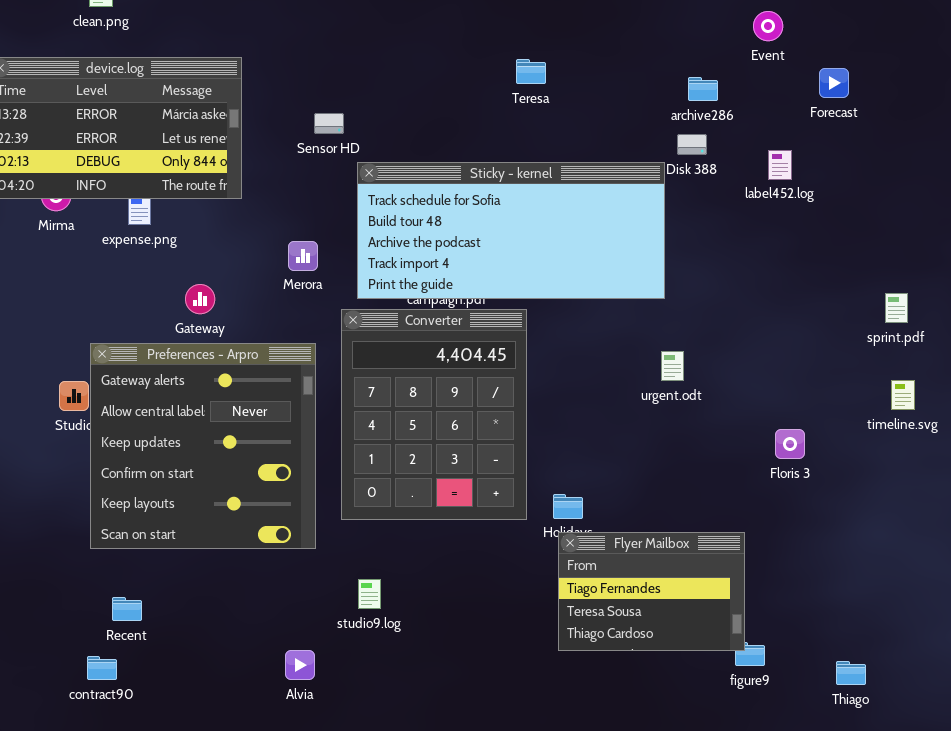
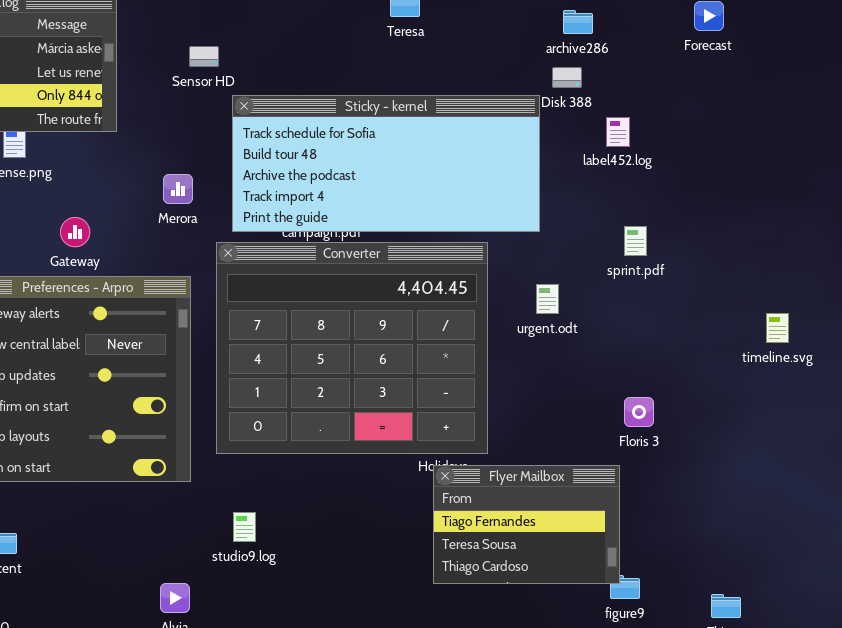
label452.log: [768,150,792,180] -> [606,117,630,147], moved
sprint.pdf: [885,293,908,323] -> [624,226,647,256], moved
Converter: [341,309,527,520] -> [216,242,488,454], resized
Floris 3: [775,429,805,459] -> [624,397,654,427], moved

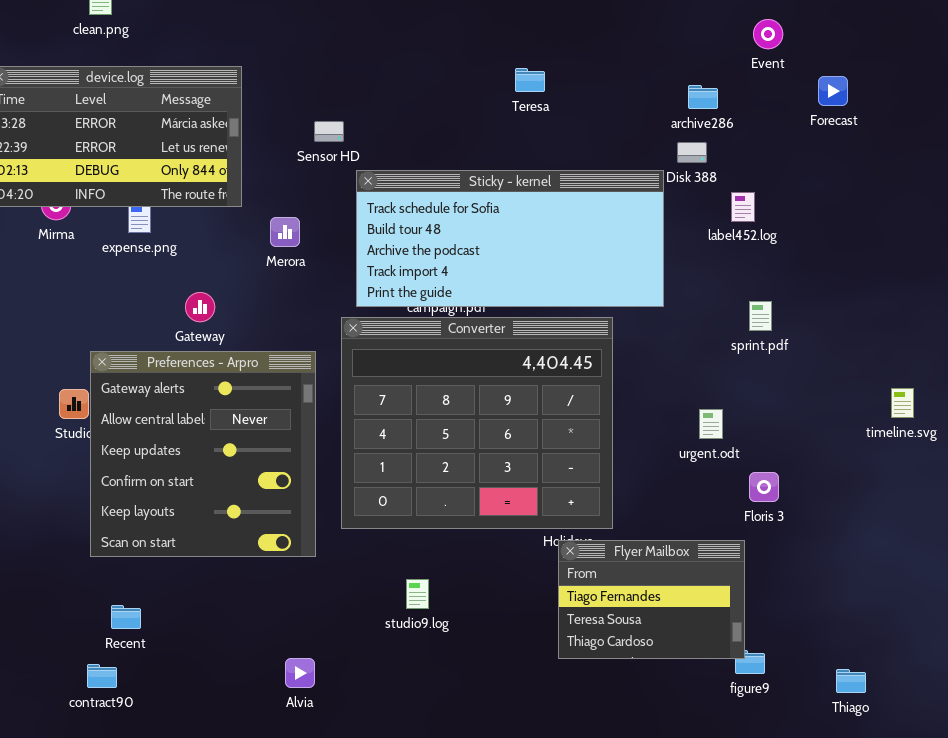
Merora: [163,174,193,204] -> [270,217,300,247], moved
urgent.odt: [536,284,559,314] -> [699,409,723,439], moved
studio9.log: [233,512,256,542] -> [406,579,429,609], moved

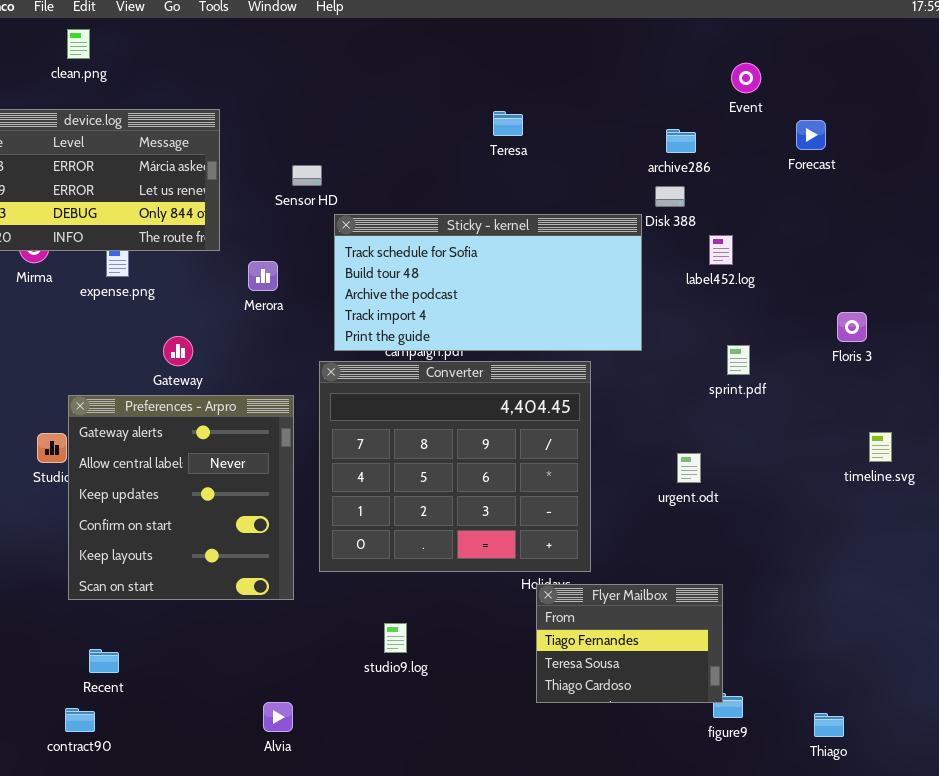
Floris 3: [749,472,779,502] -> [837,312,867,342], moved

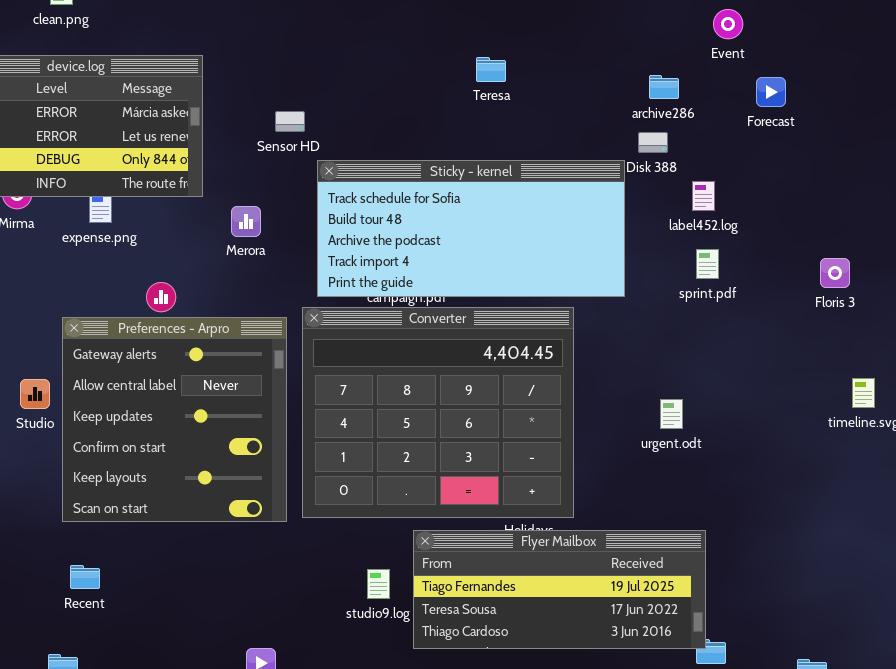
Forecast: [796,120,826,150] -> [756,77,786,107], moved
sprint.pdf: [727,345,750,375] -> [696,249,719,279], moved
Preferences - Arpro: [68,395,294,600] -> [62,317,287,522], moved
Flyer Mailbox: [536,584,723,703] -> [413,530,706,649], resized
Recent: [89,649,119,673] -> [70,565,100,589], moved

